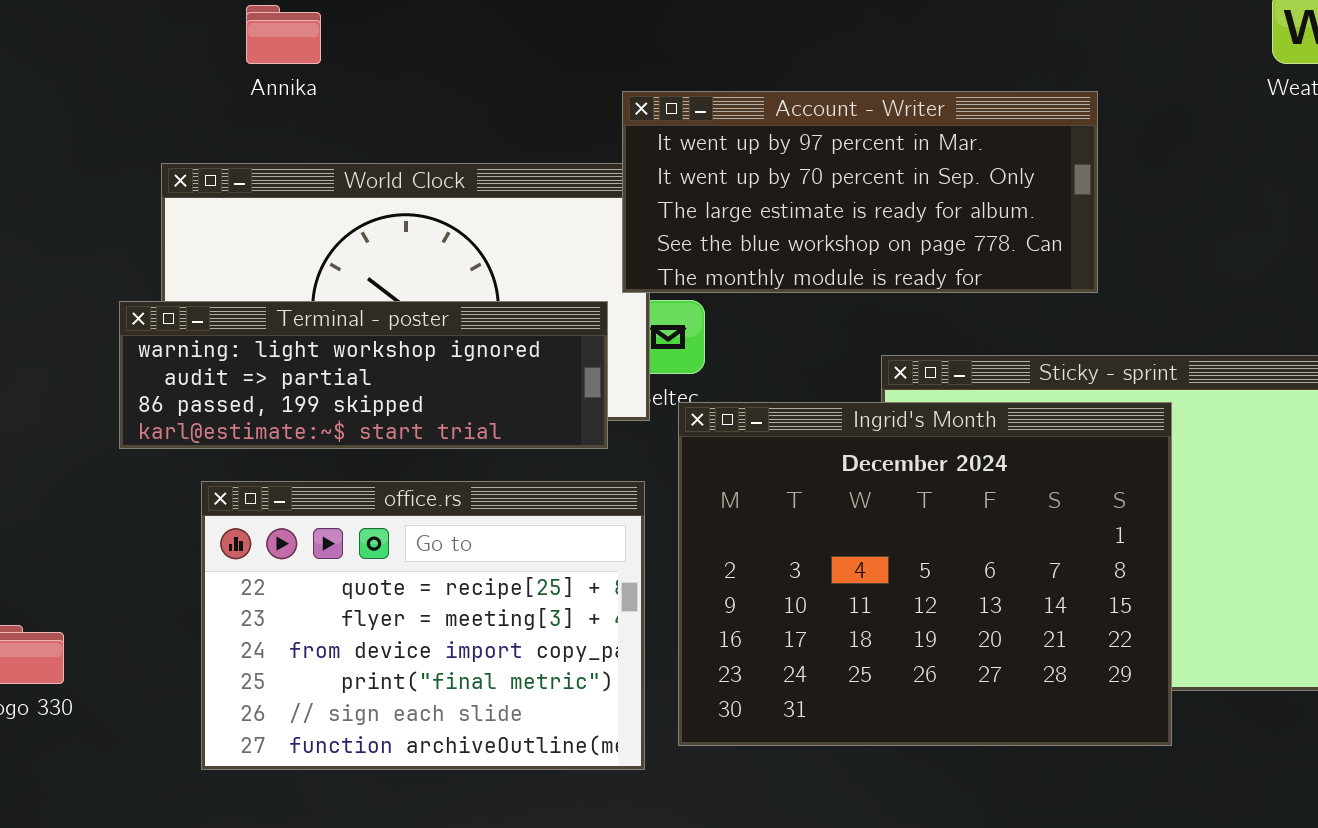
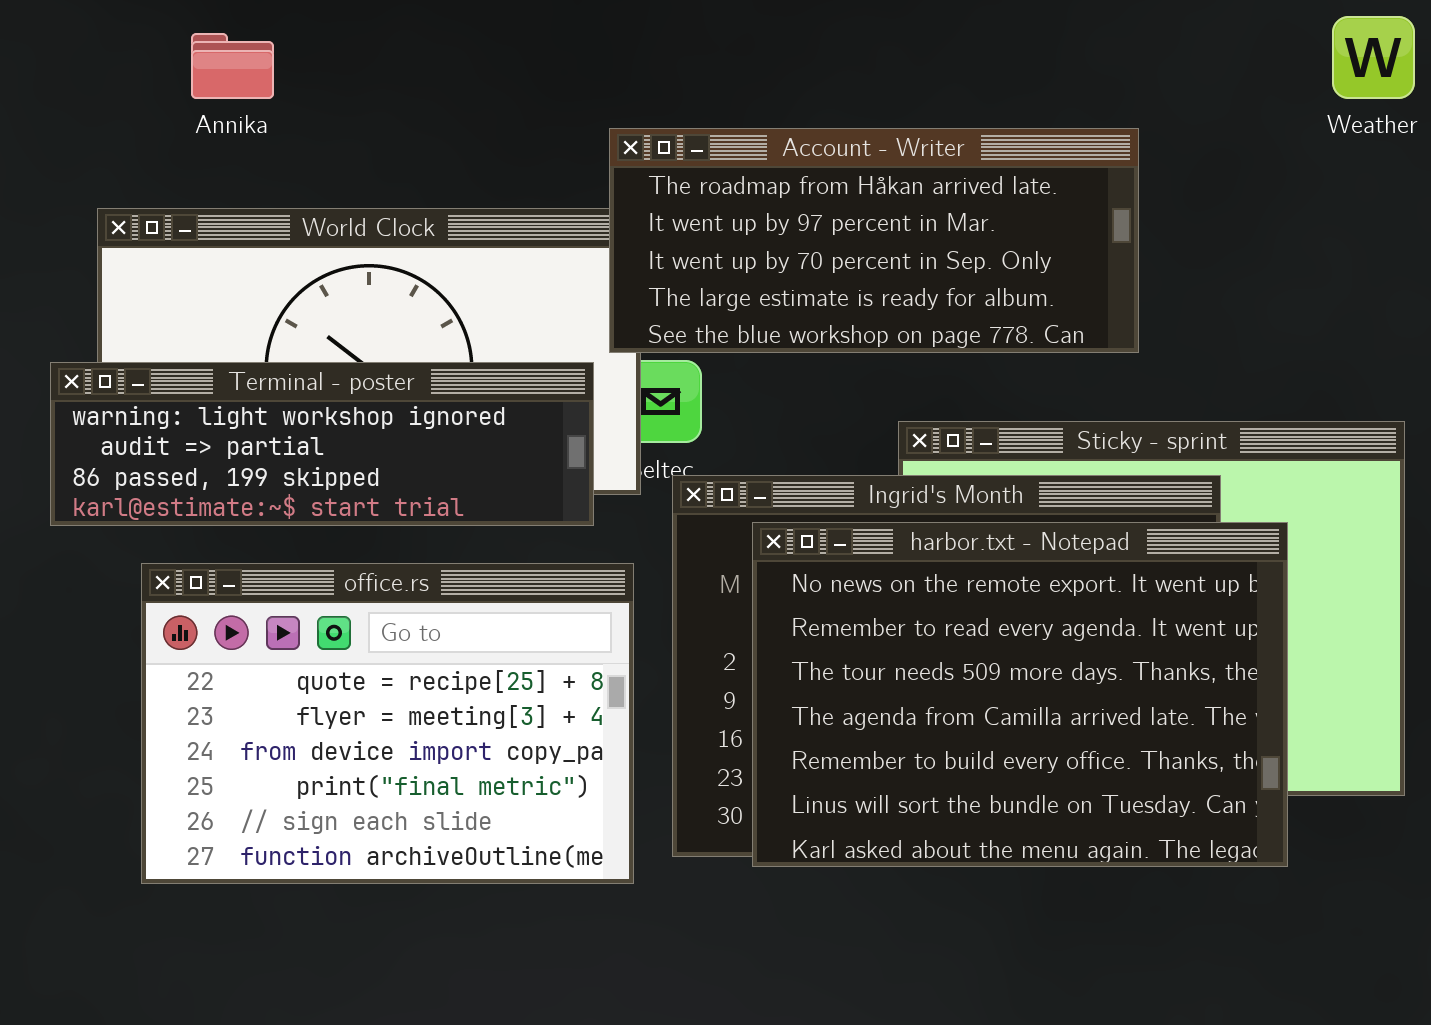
Account - Writer: [622,91,1098,293] -> [609,128,1139,353], scrolled up 1 row
harbor.txt - Notepad: none -> [752,522,1288,867], opened

